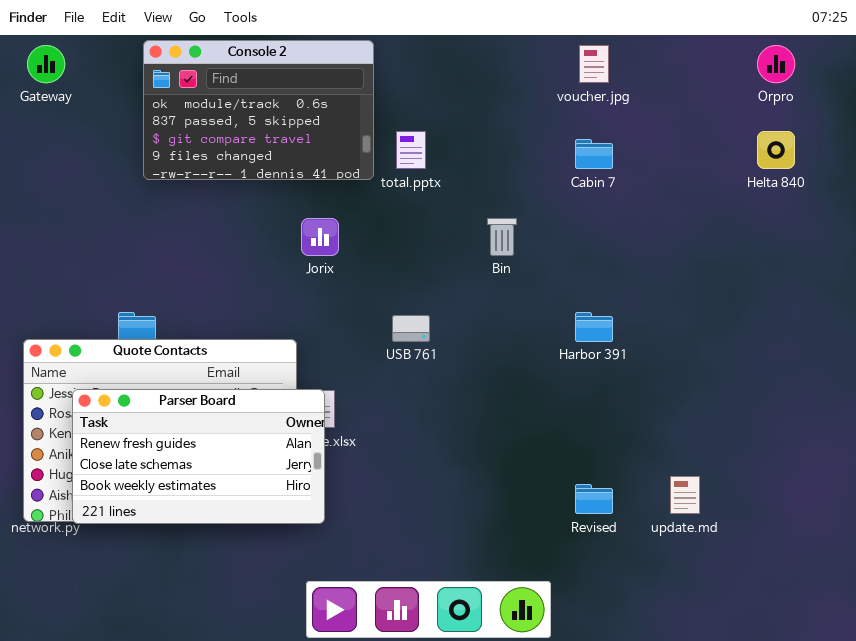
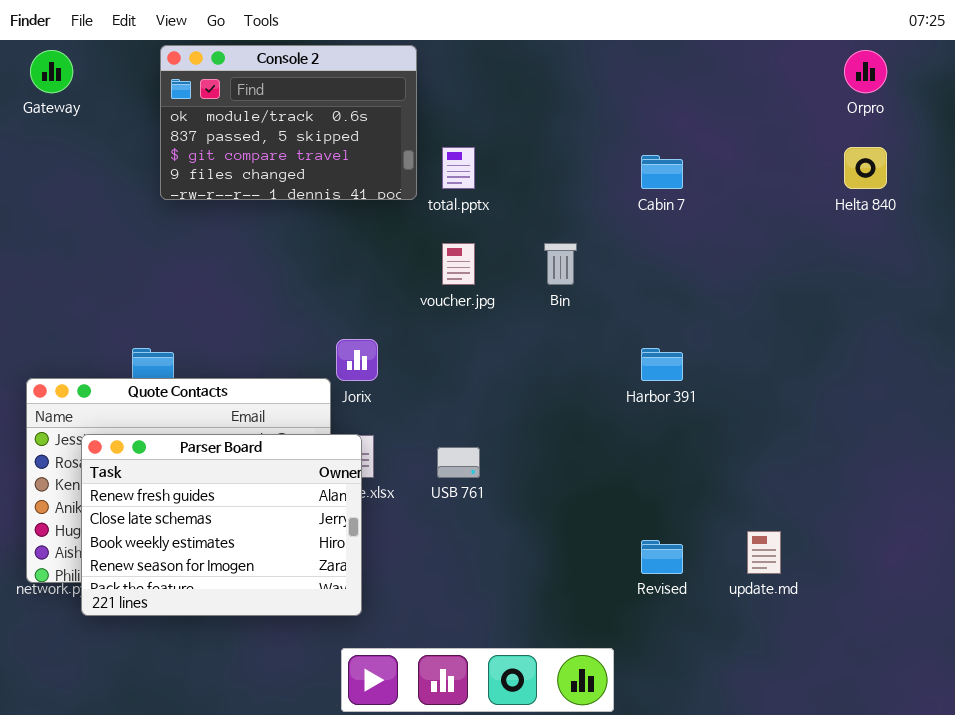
voucher.jpg: [579,45,609,83] -> [442,243,475,285], moved
Jorix: [301,218,339,256] -> [336,339,378,381], moved
USB 761: [392,315,430,342] -> [437,447,480,478], moved
Parser Board: [72,389,325,524] -> [81,434,362,616], resized

